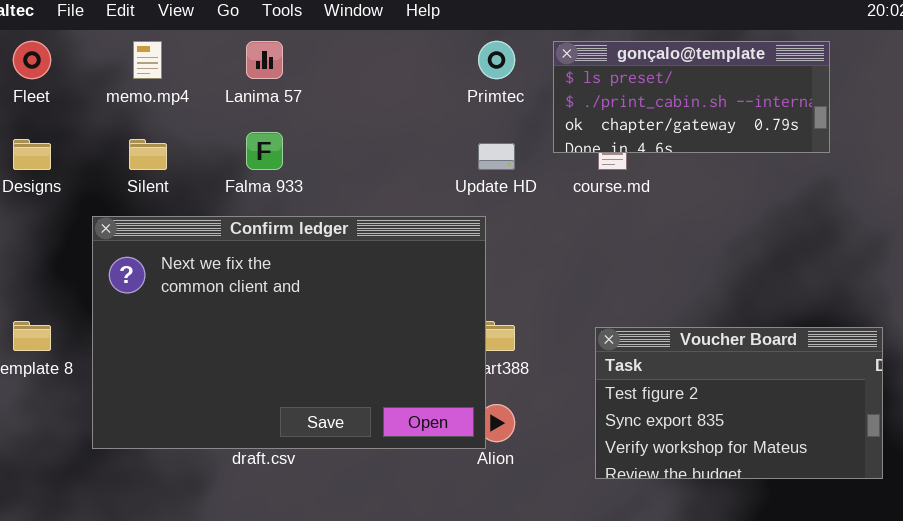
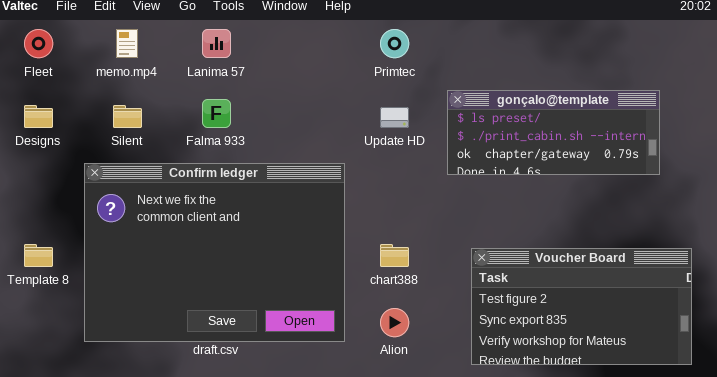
gonçalo@template: [553,41,830,153] -> [447,90,660,175], moved
Confirm ledger: [92,216,486,449] -> [84,163,345,342], resized

